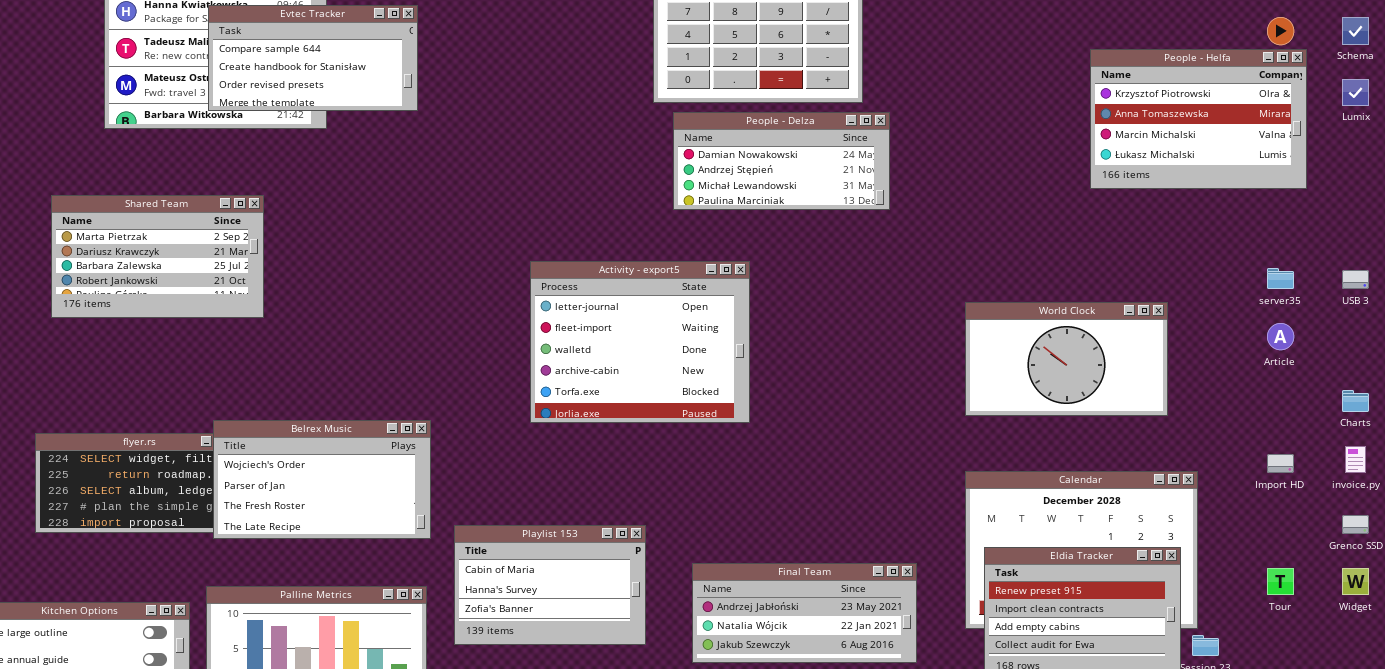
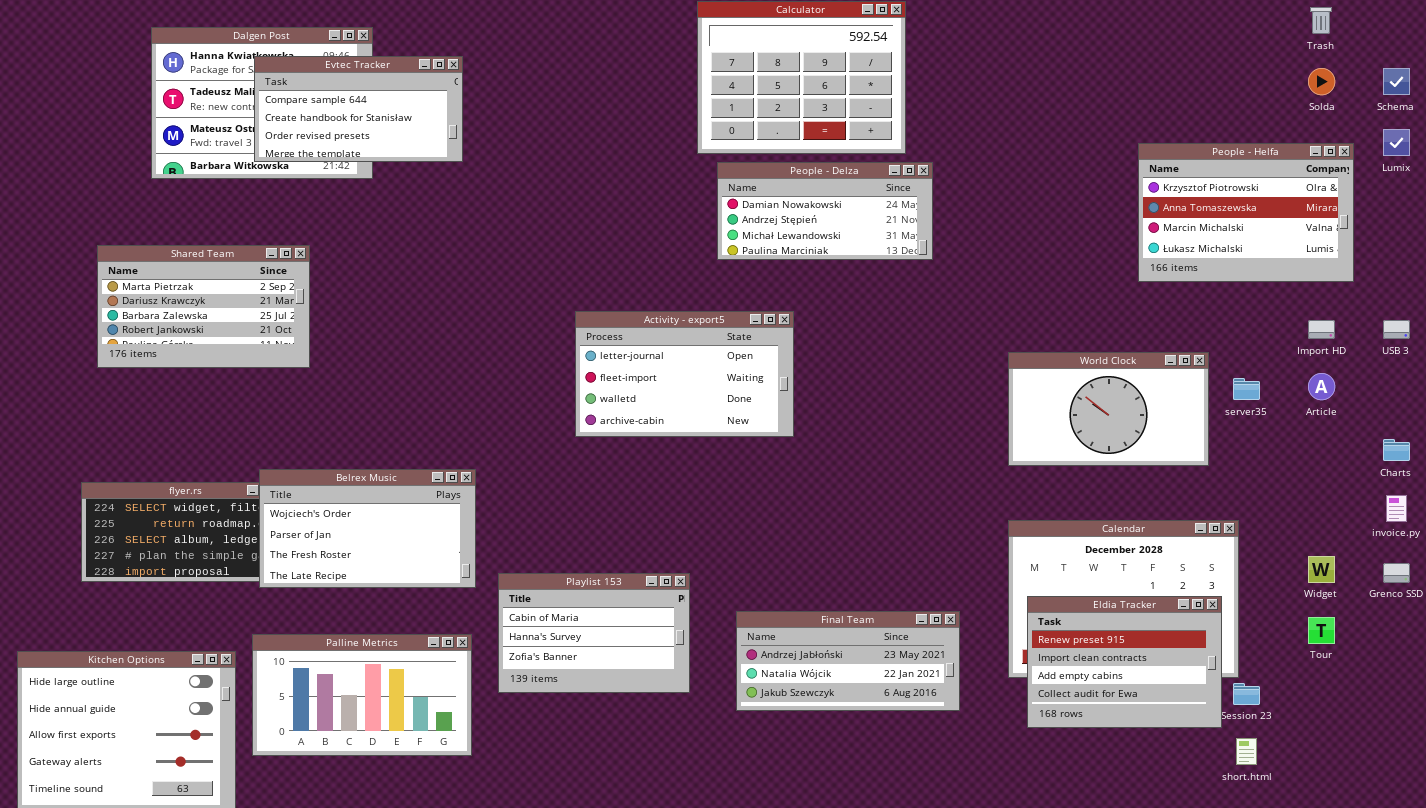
People - Helfa: [1090,49,1307,189] -> [1138,143,1354,282], moved
Activity - export5: [530,261,750,423] -> [575,311,794,437], resized
server35: [1267,268,1294,289] -> [1233,378,1260,400], moved
Import HD: [1267,454,1294,473] -> [1308,320,1335,339], moved
Widget: [1342,568,1369,595] -> [1308,556,1335,583], moved

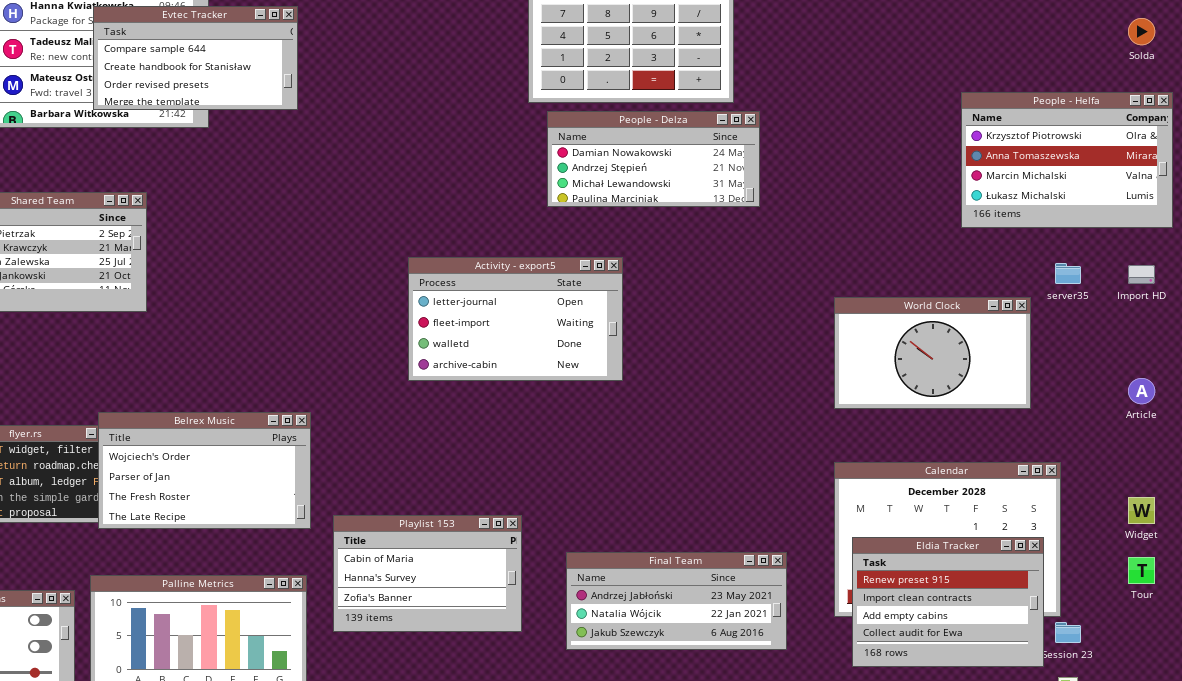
Article: [1308,373,1335,400] -> [1128,378,1155,404], moved
server35: [1233,378,1260,400] -> [1055,263,1081,284], moved

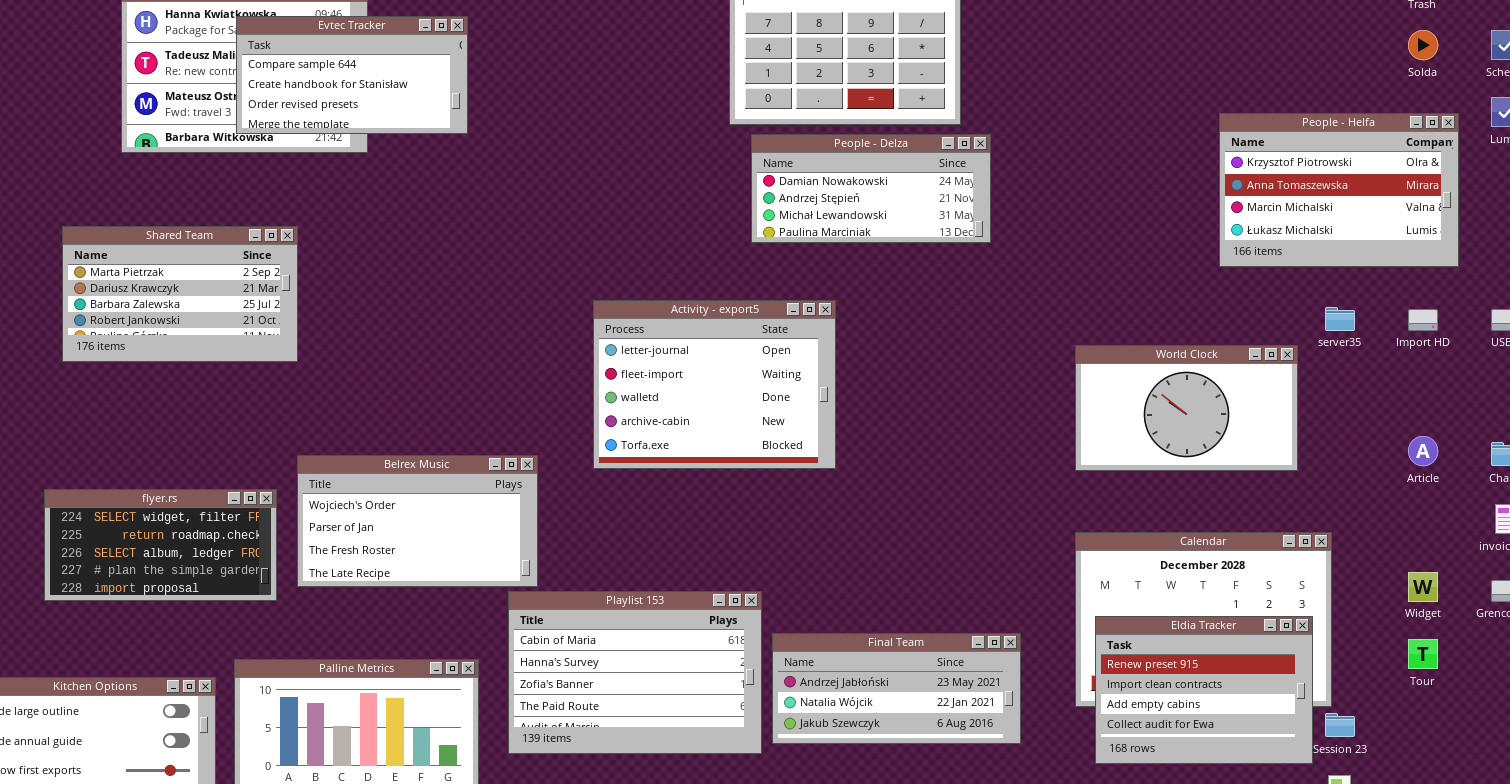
Activity - export5: [408,257,623,381] -> [593,300,836,469], resized
Belrex Music: [98,412,311,529] -> [297,455,538,587], moved
Playlist 153: [333,515,522,632] -> [508,591,762,754], resized

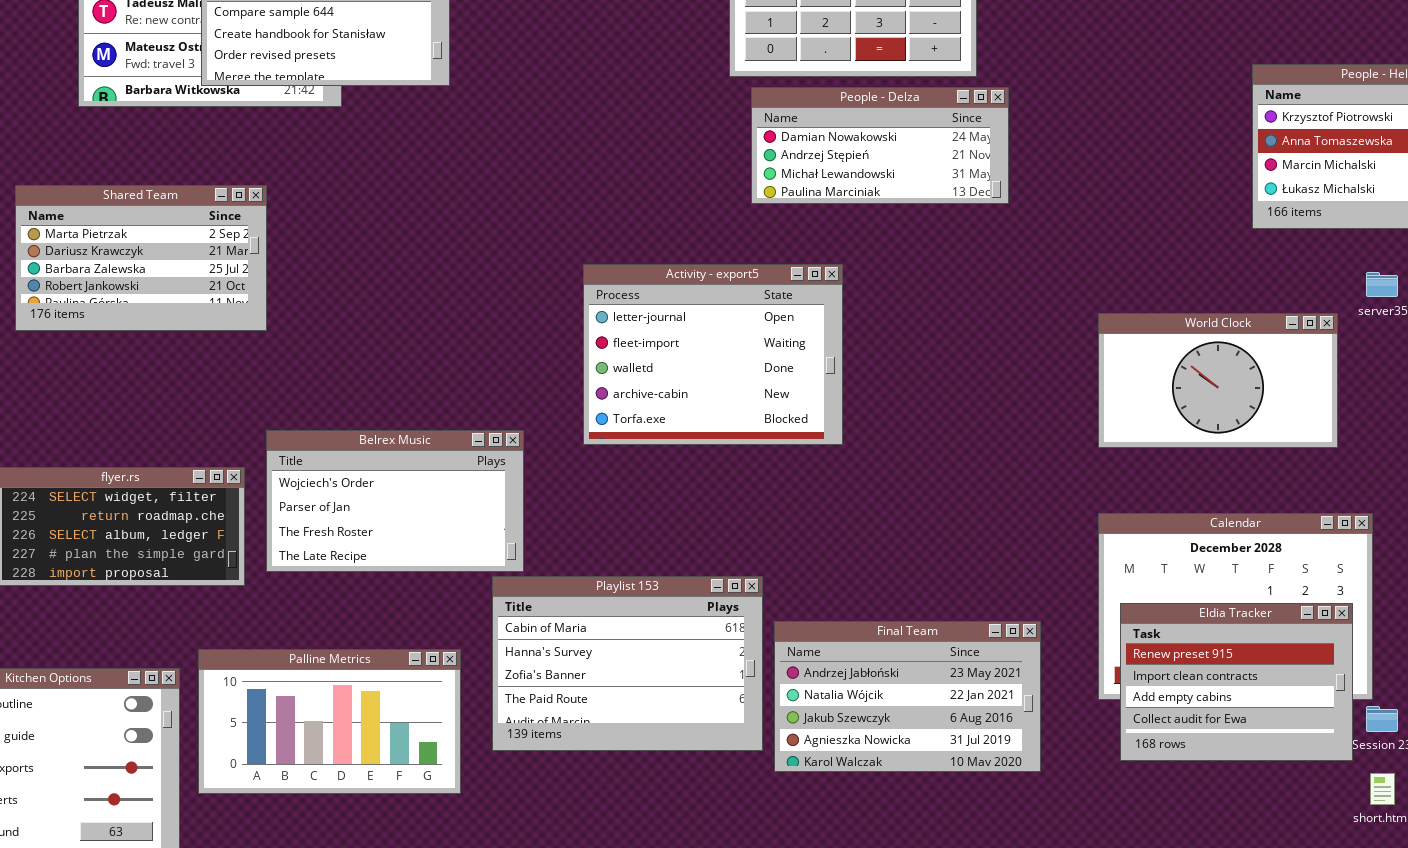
Final Team: [772,633,1021,744] -> [774,621,1041,772], resized

